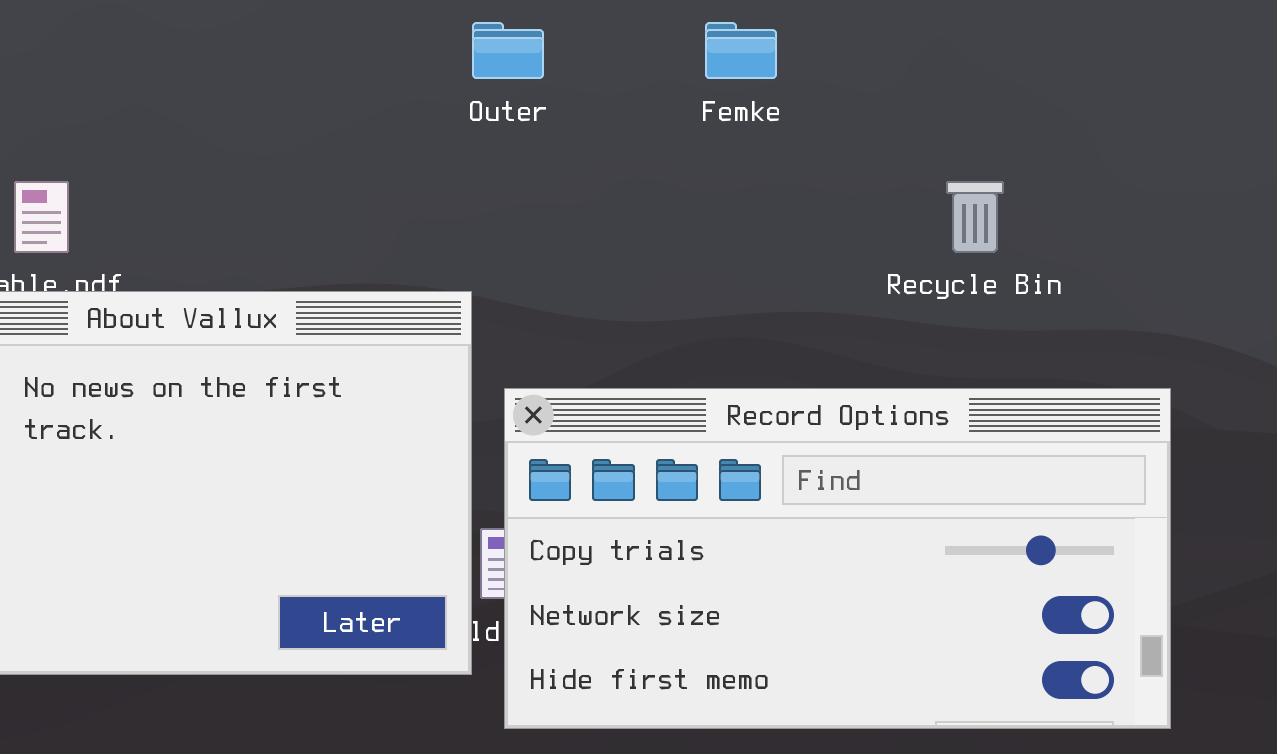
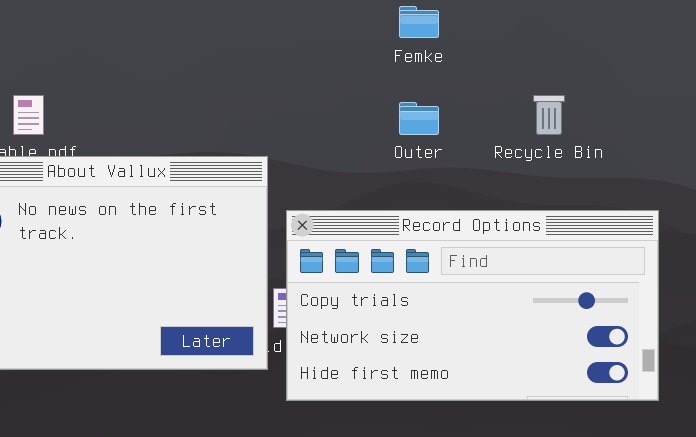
Outer: [472,22,544,79] -> [399,102,439,135], moved

